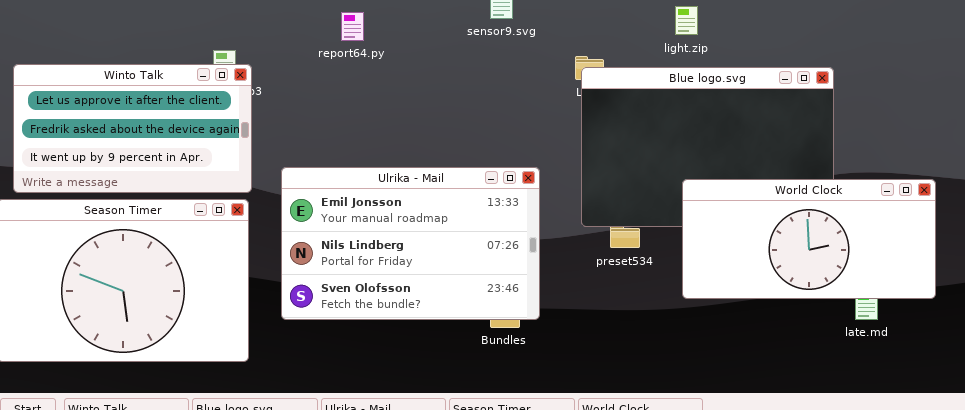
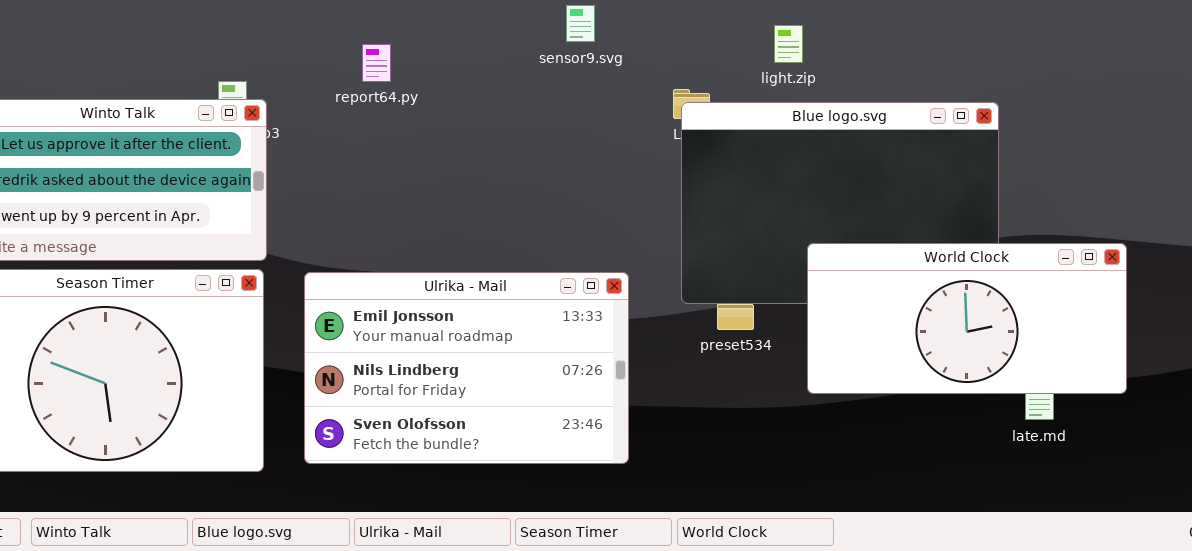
light.zip: [675,6,698,35] -> [774,25,803,63], moved
report64.py: [341,12,364,41] -> [362,44,391,82], moved
Ulrika - Mail: [281,167,540,320] -> [304,272,629,464], moved

